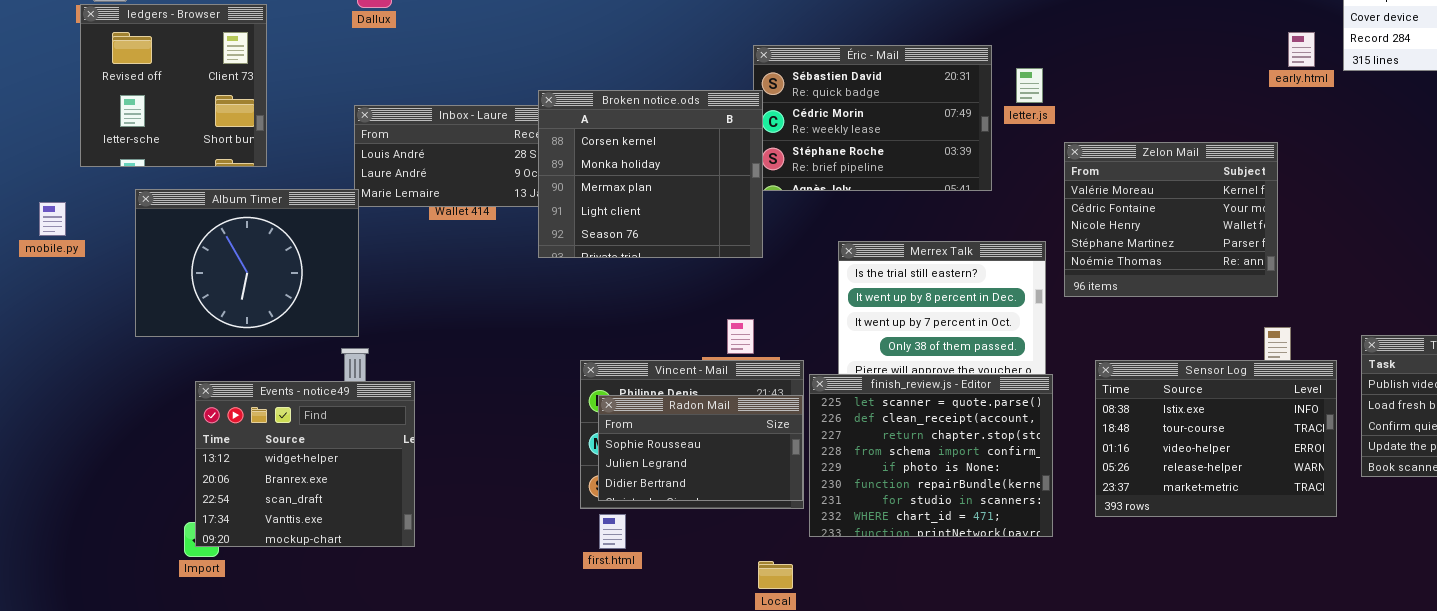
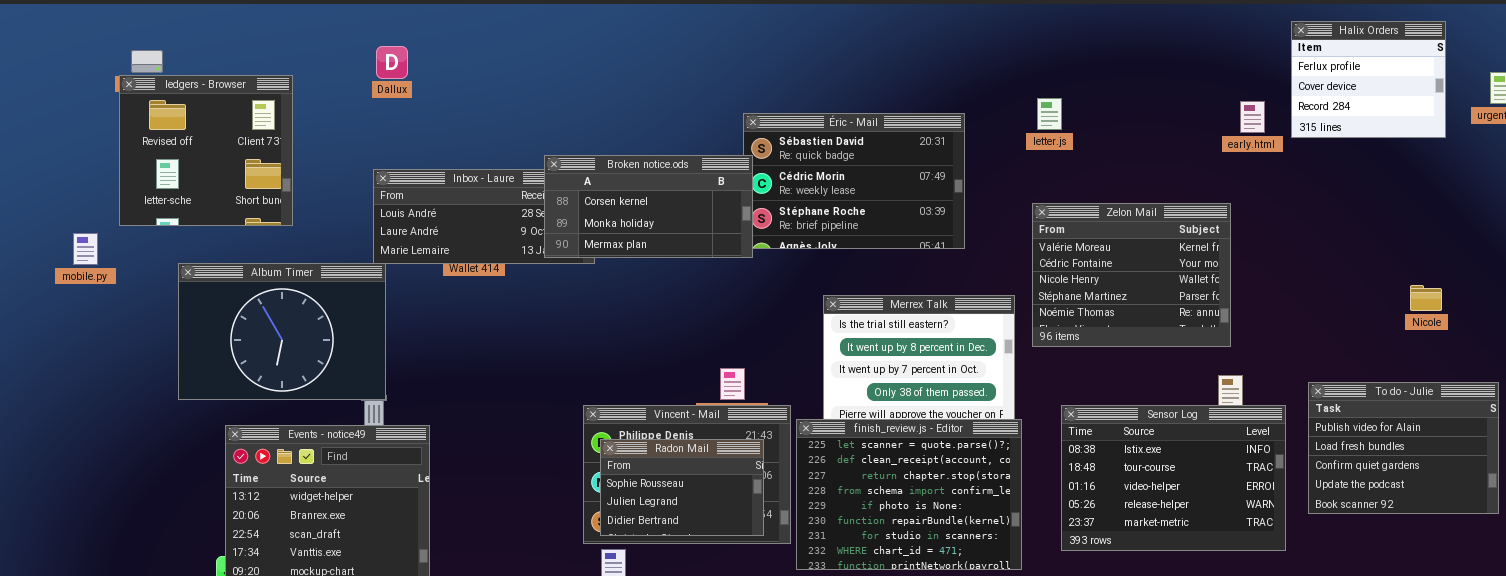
letter.js: [1016,68,1043,103] -> [1037,98,1062,130], moved
Broken notice.ods: [538,90,763,258] -> [544,155,753,258], resized
Album Timer: [135,189,359,337] -> [178,263,386,400], moved
mobile.py: [39,202,66,236] -> [73,233,98,265], moved
Radon Mail: [598,395,803,501] -> [600,439,764,536], resized

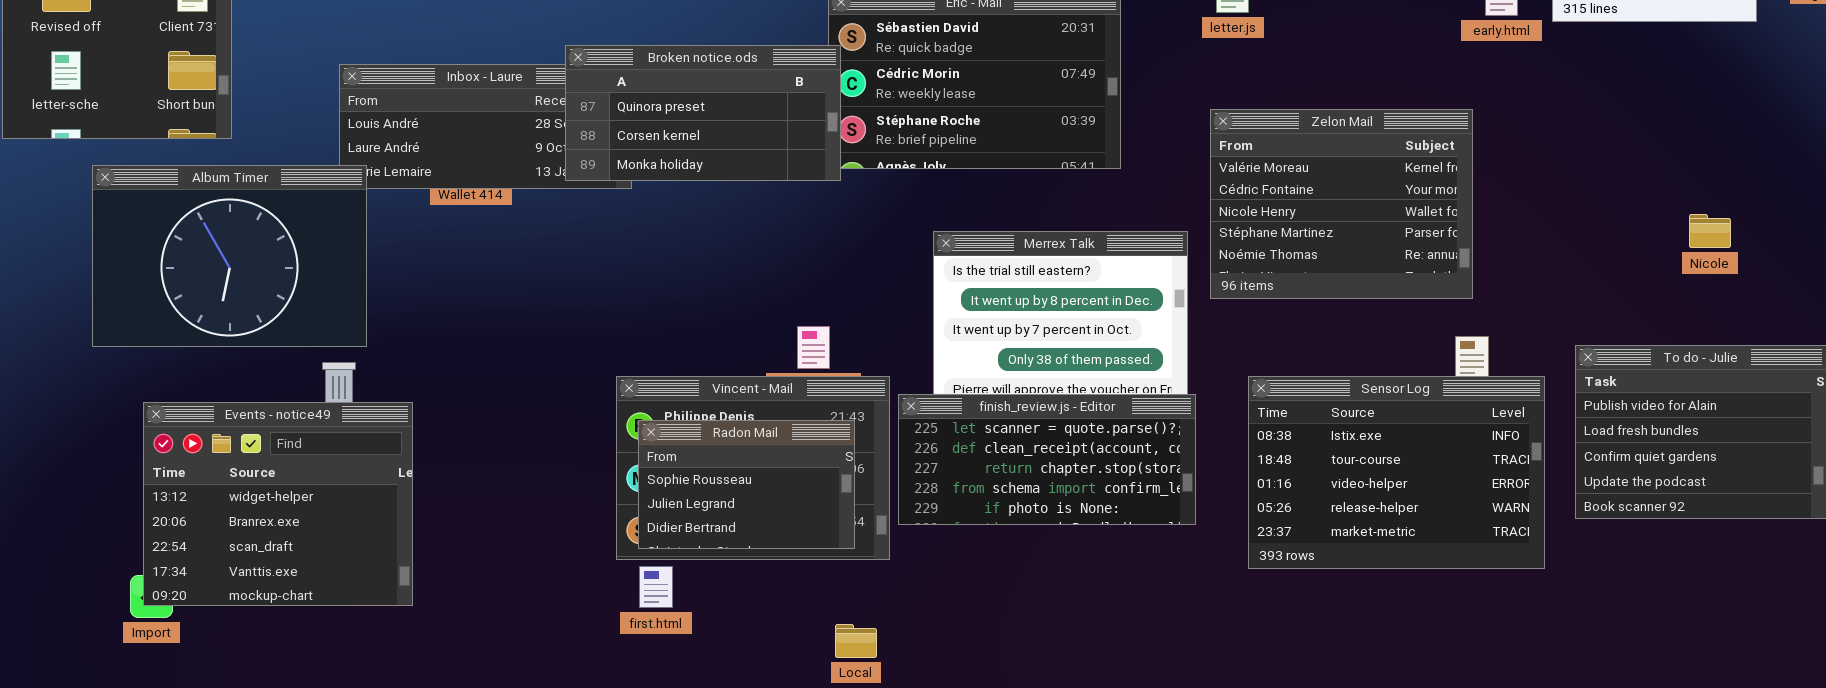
Broken notice.ods: [544,155,753,258] -> [565,45,841,181], scrolled up 1 row
Album Timer: [178,263,386,400] -> [92,165,367,347], moved
Nicole: [1410,285,1442,311] -> [1689,214,1731,248], moved
finish_review.js - Editor: [796,419,1022,570] -> [898,394,1196,525], resized

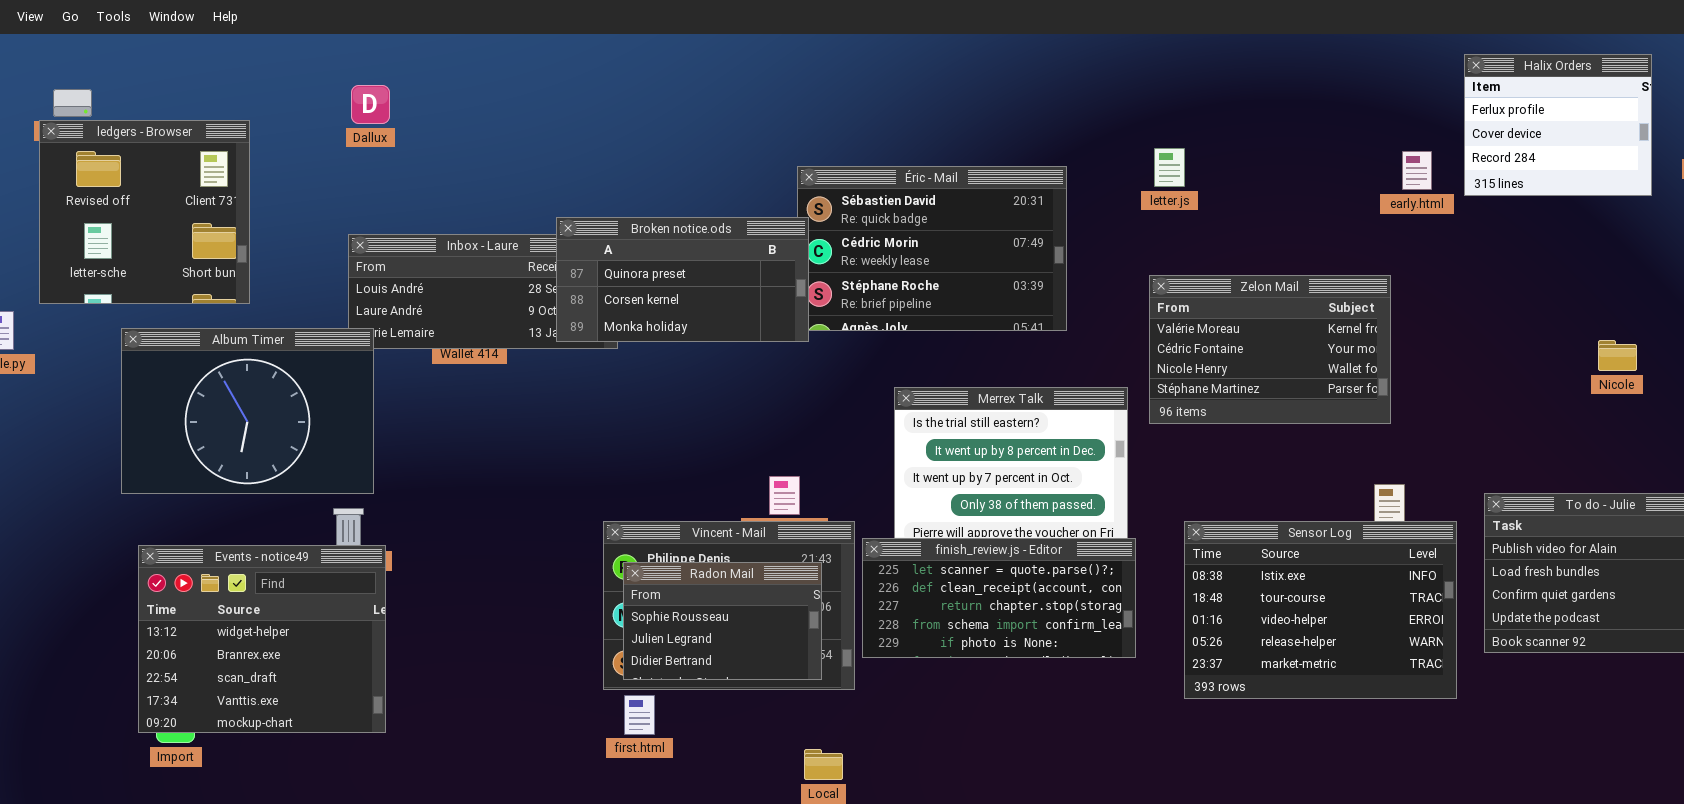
Zelon Mail: [1210,109,1473,299] -> [1149,275,1391,424], resized
Nicole: [1689,214,1731,248] -> [1598,340,1637,371], moved
Events - notice49: [143,402,413,606] -> [138,545,386,733], moved

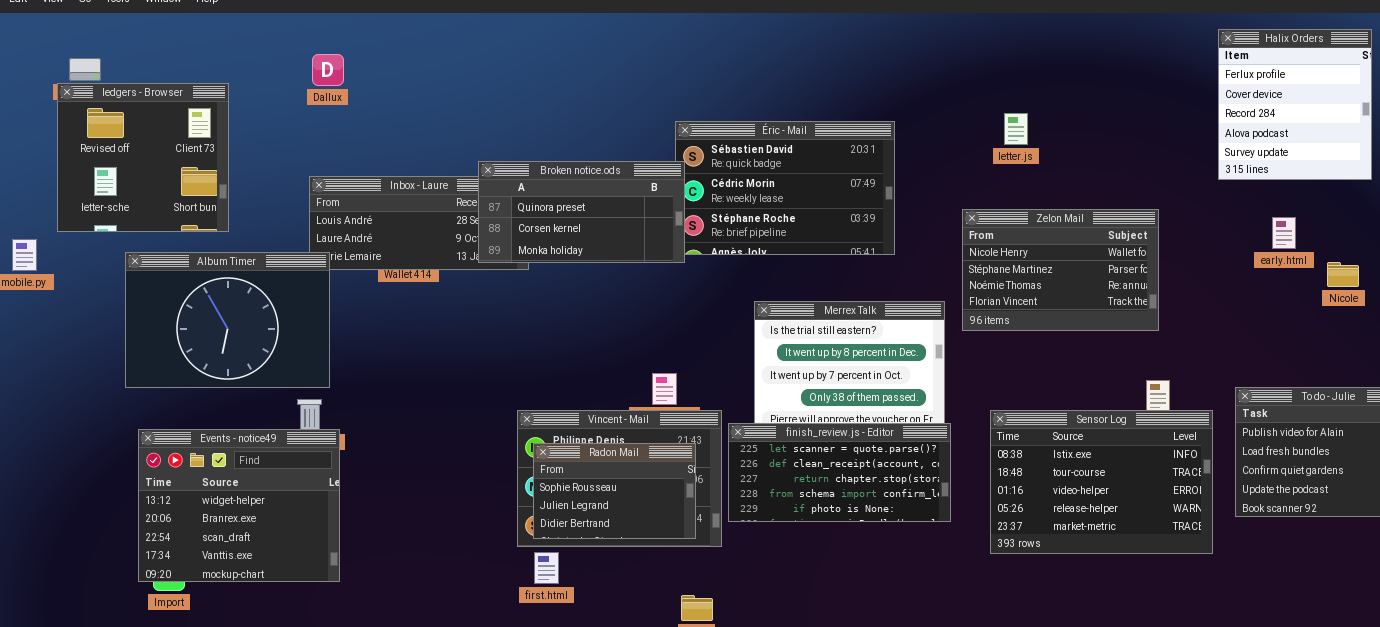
Halix Orders: [1464,54,1652,196] -> [1218,29,1372,180], resized
letter.js: [1154,148,1185,187] -> [1004,113,1028,145], moved
early.html: [1402,151,1432,190] -> [1272,217,1296,249], moved
Zelon Mail: [1149,275,1391,424] -> [962,209,1159,331], scrolled down 2 rows

